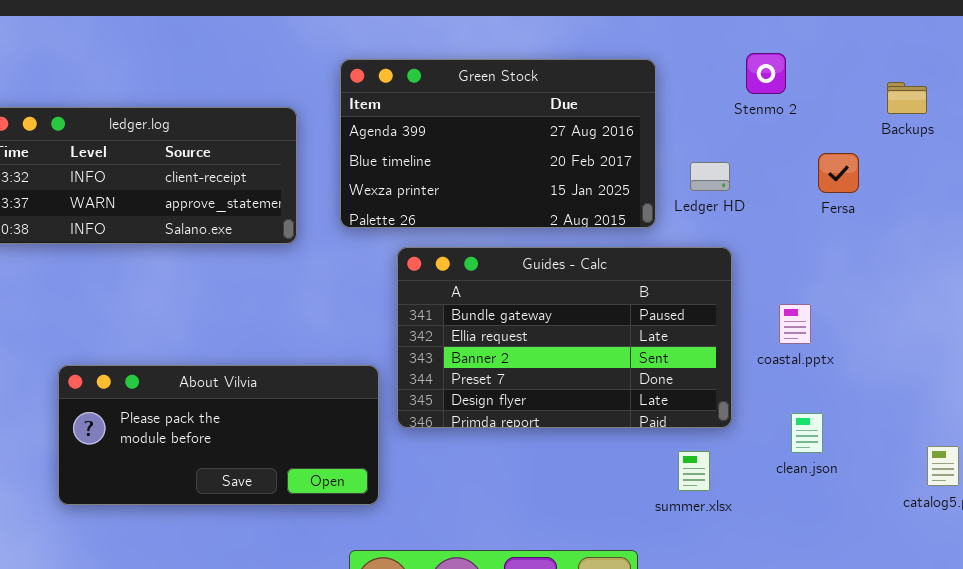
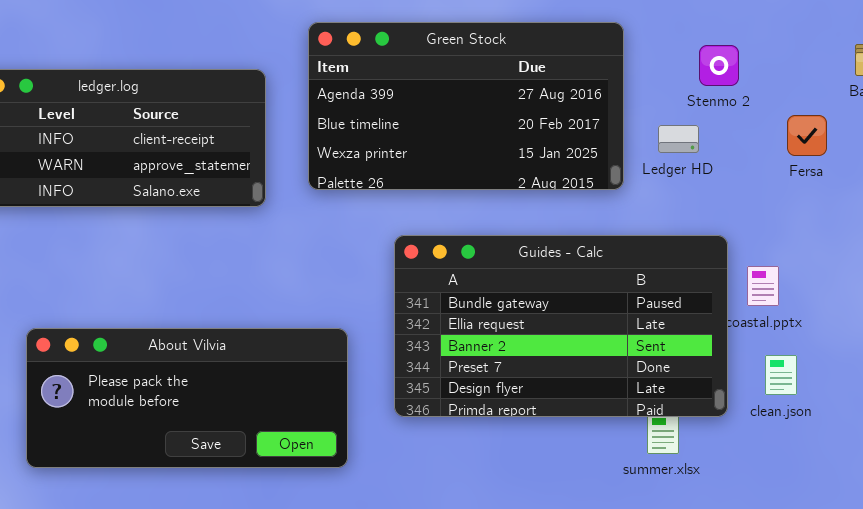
Stenmo 2: [746,53,786,94] -> [699,45,739,86], moved
Guides - Calc: [397,247,732,428] -> [394,235,728,417], moved
clean.json: [791,413,823,453] -> [765,355,797,395], moved

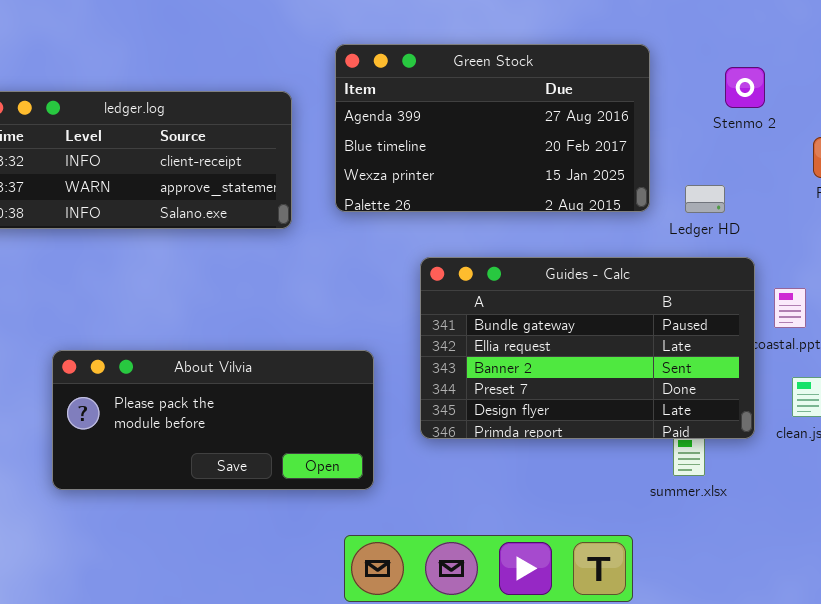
Ledger HD: [658,125,699,153] -> [685,185,725,213], moved

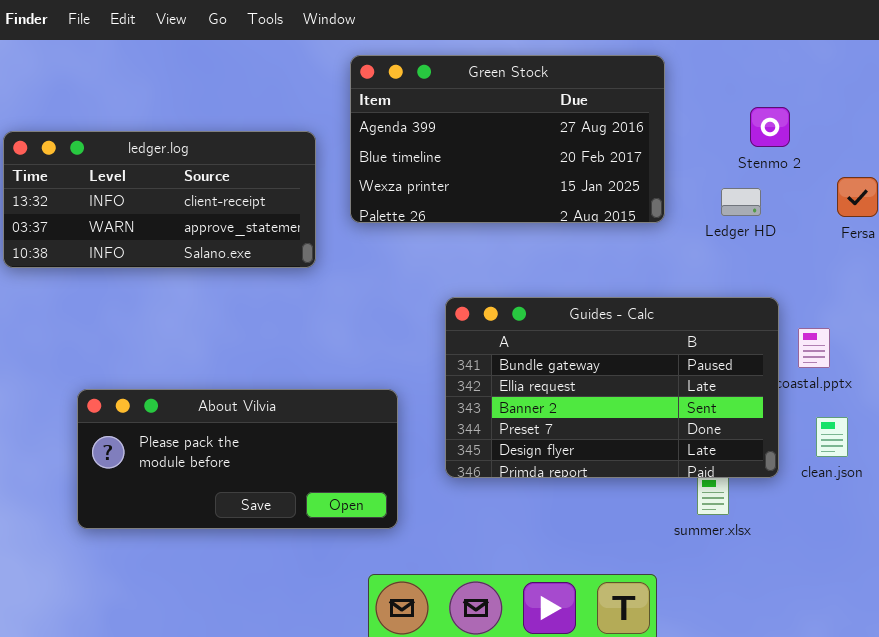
Green Stock: [335,44,650,212] -> [350,55,665,223], moved
Ledger HD: [685,185,725,213] -> [721,188,761,216], moved

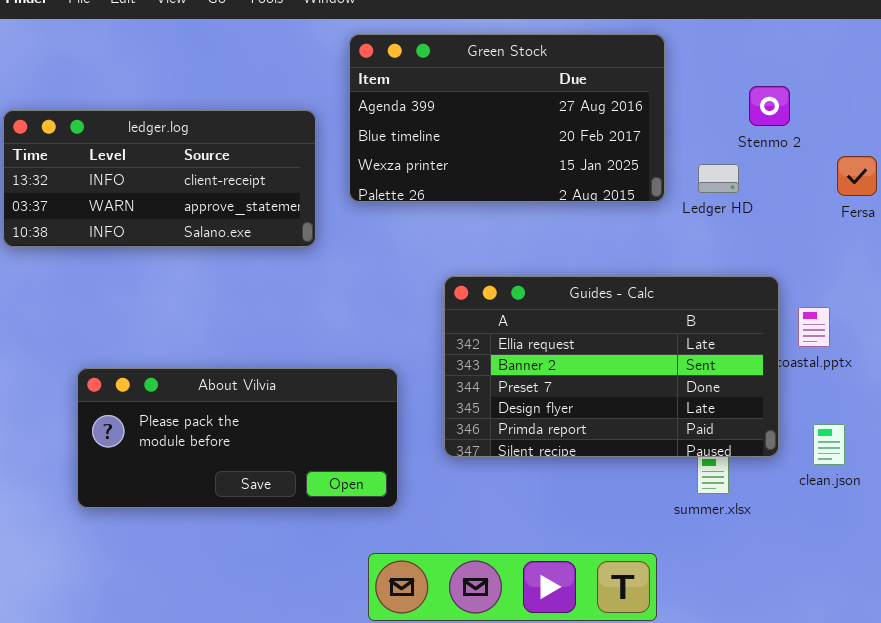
Ledger HD: [721,188,761,216] -> [698,164,739,193], moved
Guides - Calc: [445,297,779,478] -> [444,276,779,457], scrolled down 1 row
clean.json: [816,417,848,457] -> [813,424,845,465], moved

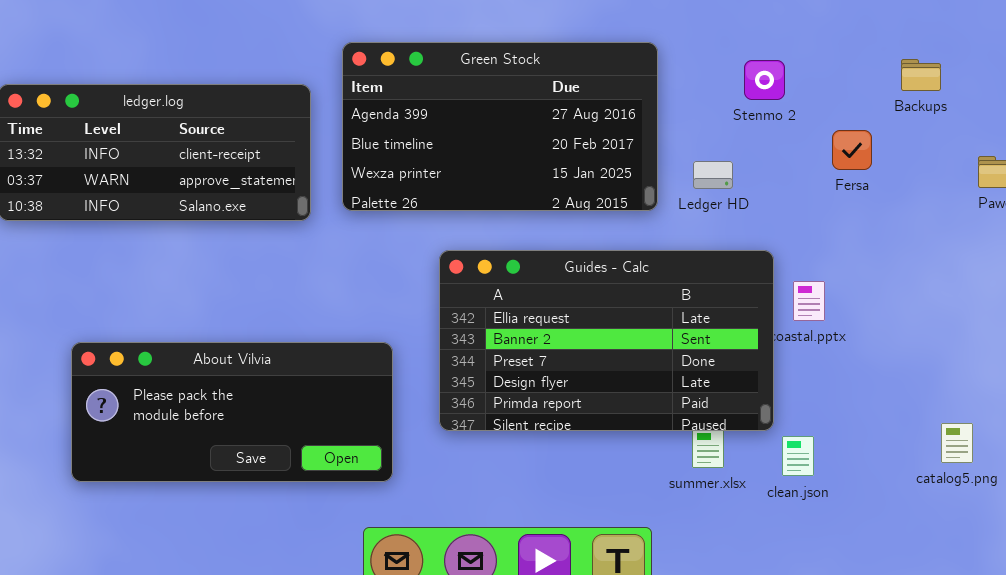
Green Stock: [349,34,665,202] -> [342,42,658,211], moved
Ledger HD: [698,164,739,193] -> [693,161,733,189], moved
clean.json: [813,424,845,465] -> [782,436,814,476], moved

